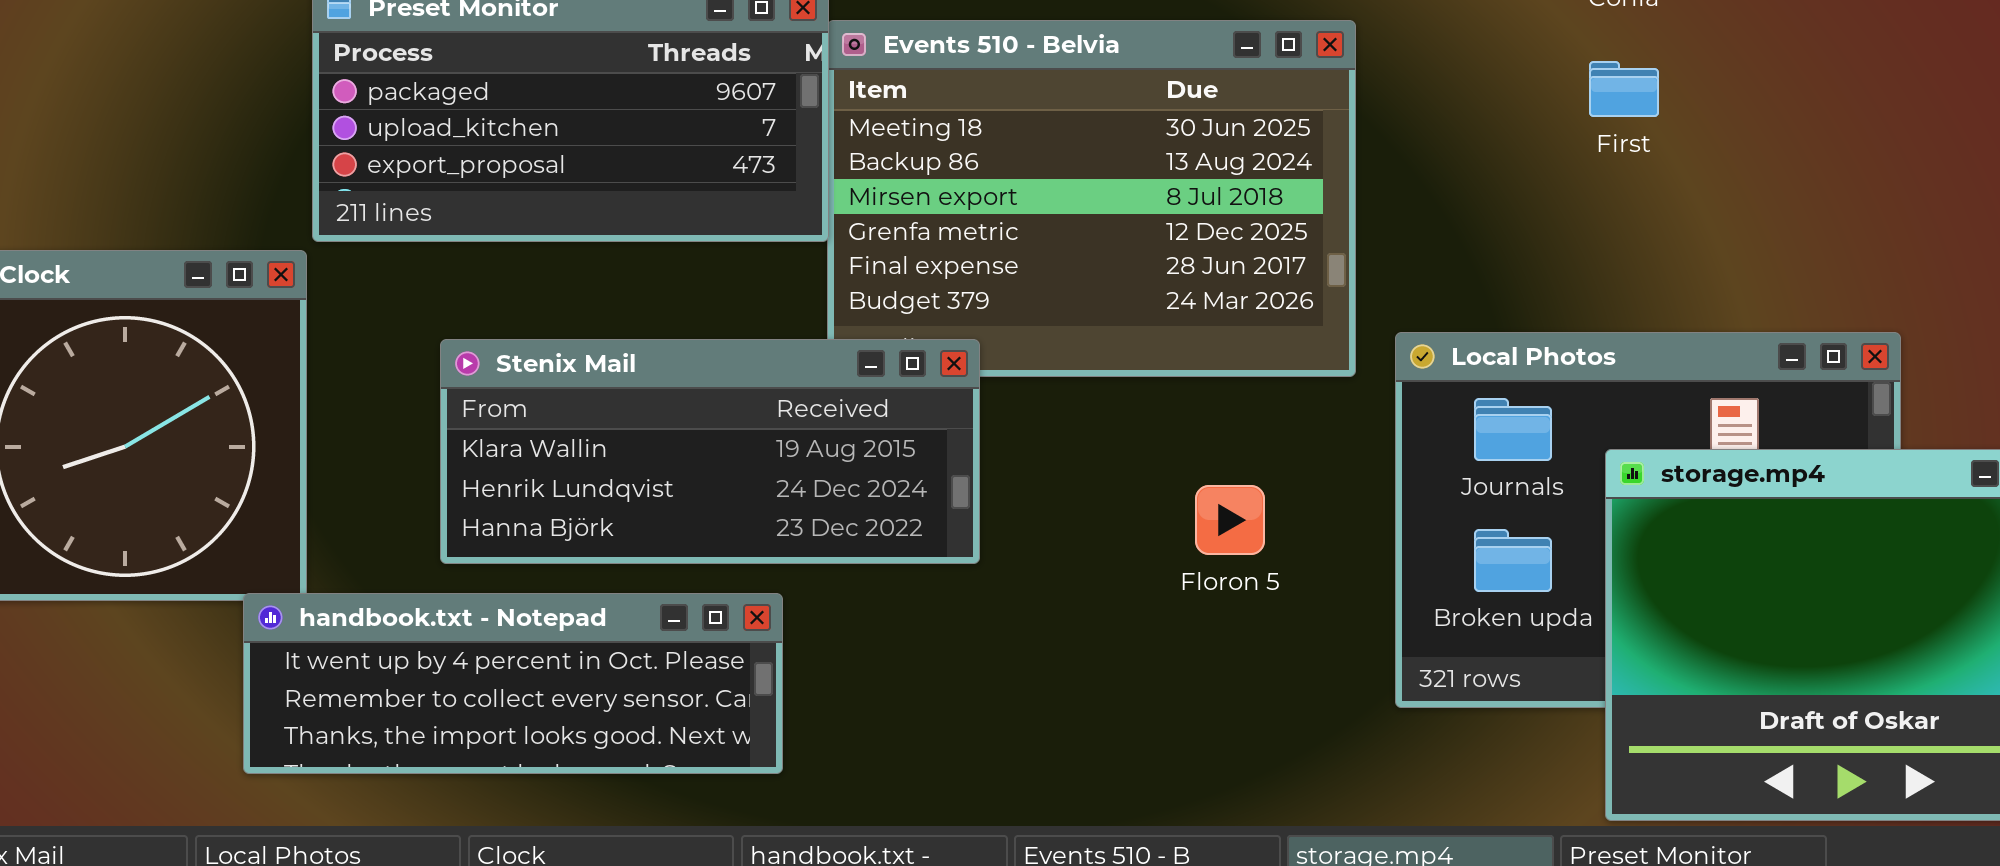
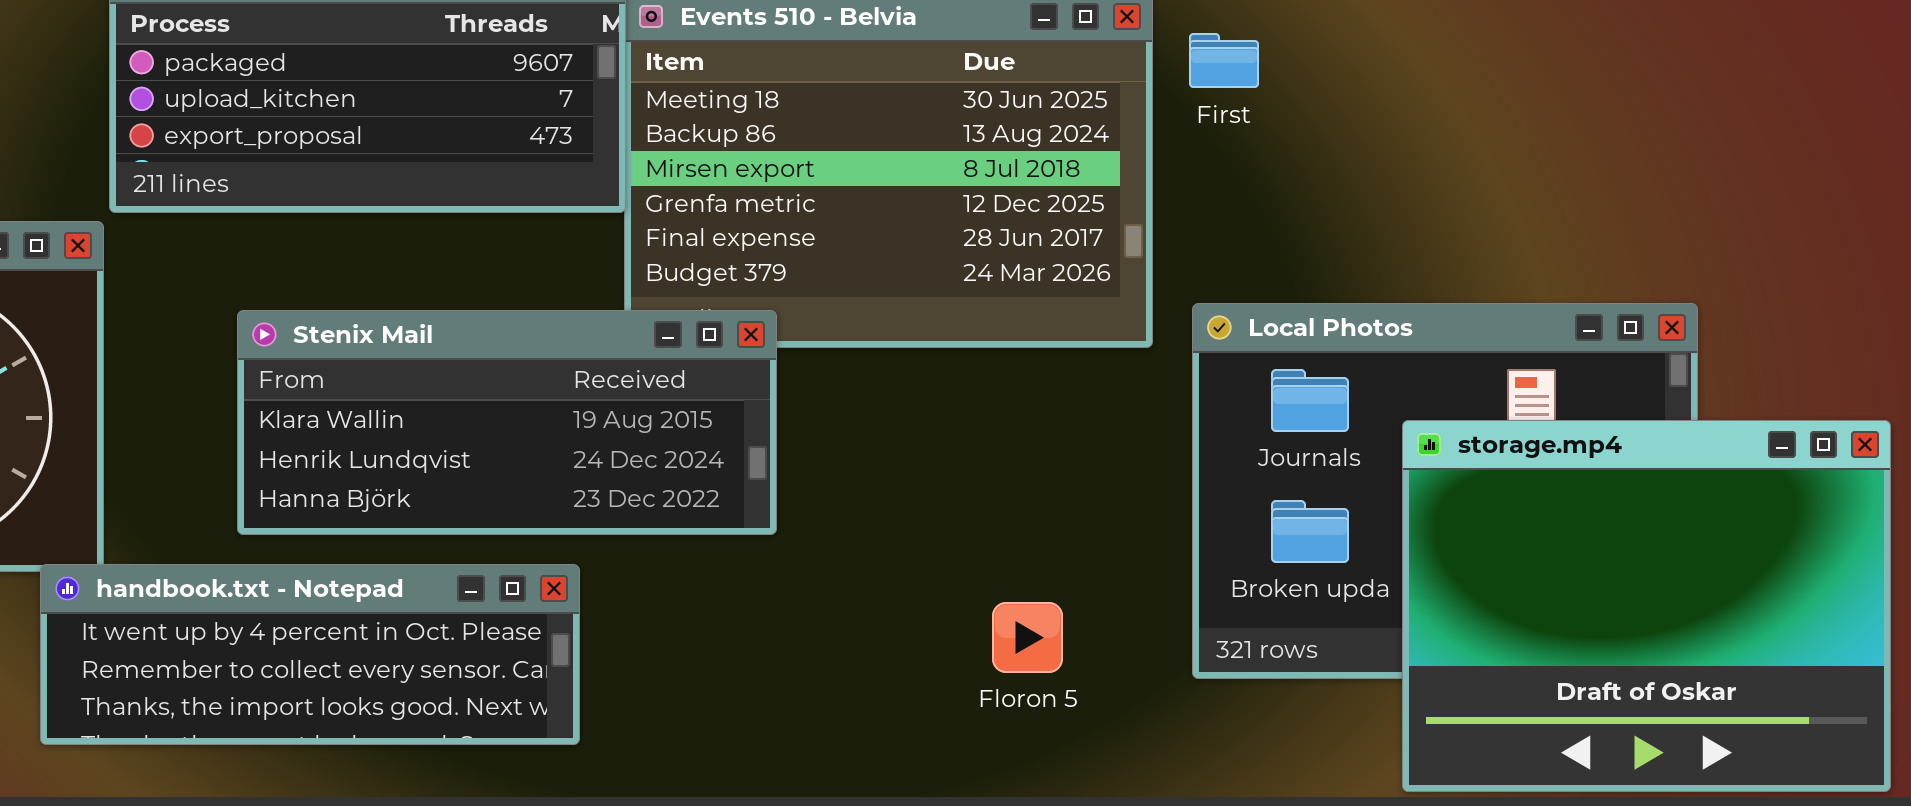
First: [1589,61,1659,117] -> [1189,33,1259,88], moved
Floron 5: [1195,485,1265,555] -> [992,602,1063,673], moved

